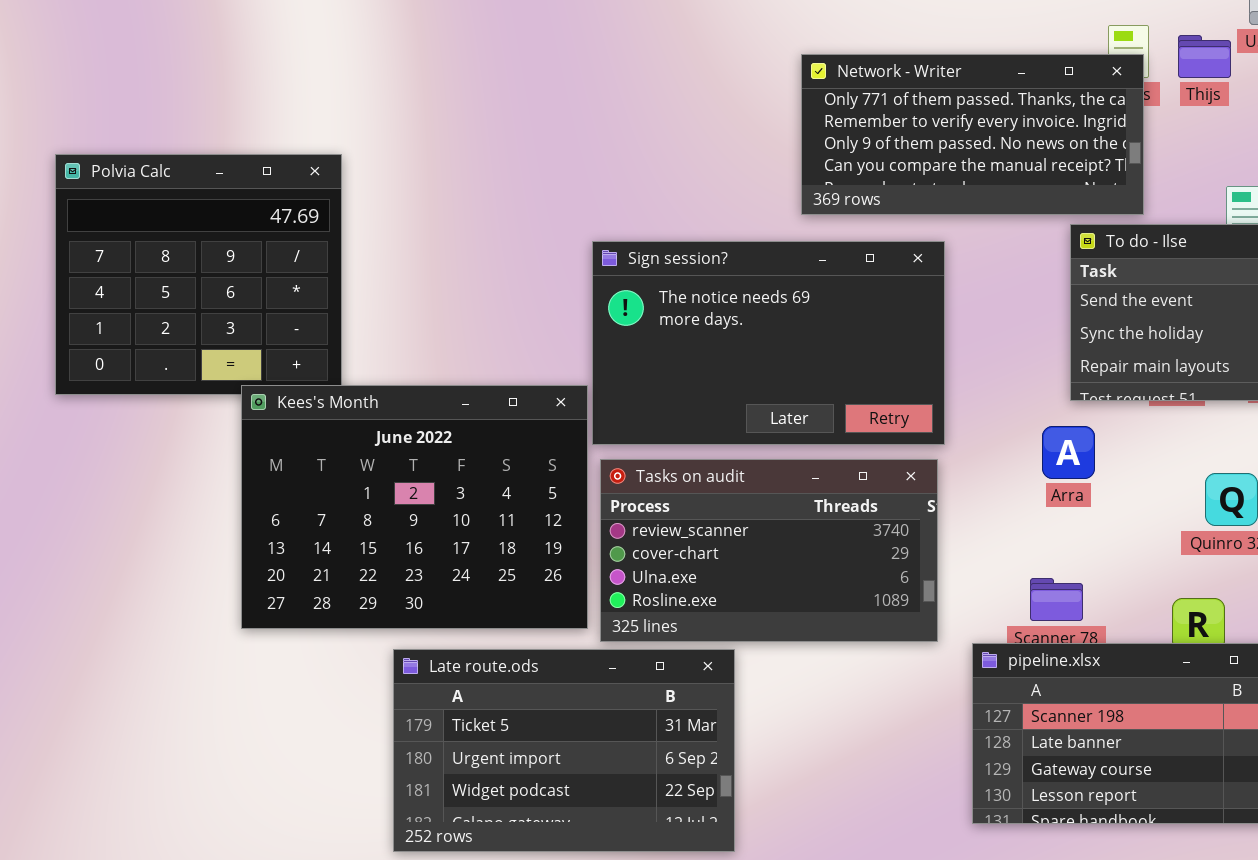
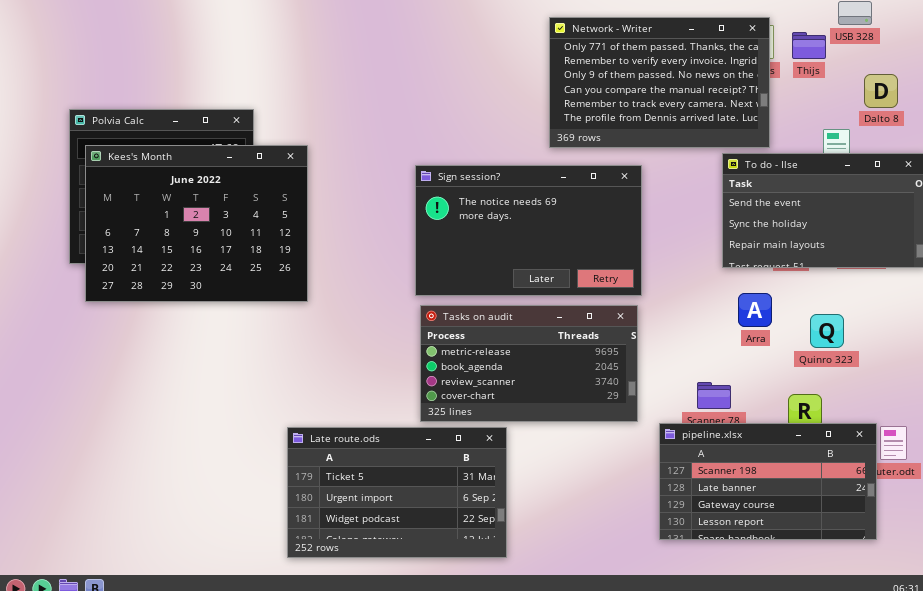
Network - Writer: [801,54,1144,215] -> [549,17,770,148], resized
Kees's Month: [241,385,588,629] -> [85,145,308,302], moved
Arra: [1042,426,1095,479] -> [738,293,772,327], moved
Tasks on audit: [600,459,938,642] -> [420,305,638,422], scrolled up 2 rows

